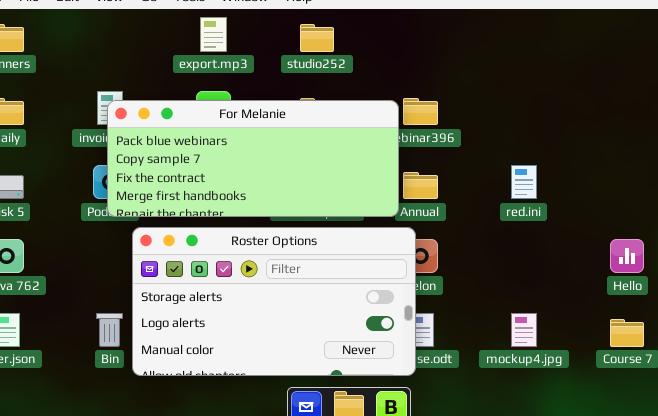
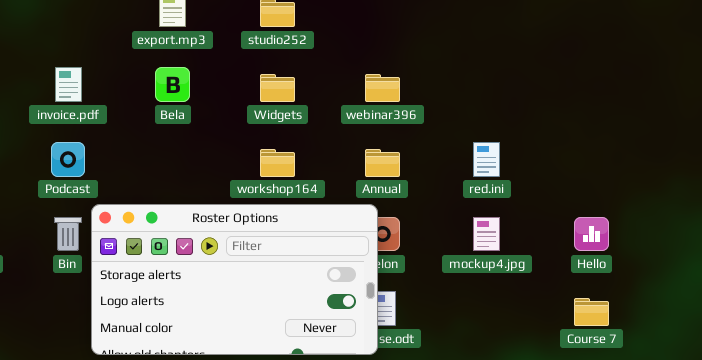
For Melanie: [107,100,399,217] -> none, closed
Bin: [96,313,123,347] -> [54,217,82,251], moved
mockup4.jpg: [511,313,537,347] -> [473,217,500,251], moved

